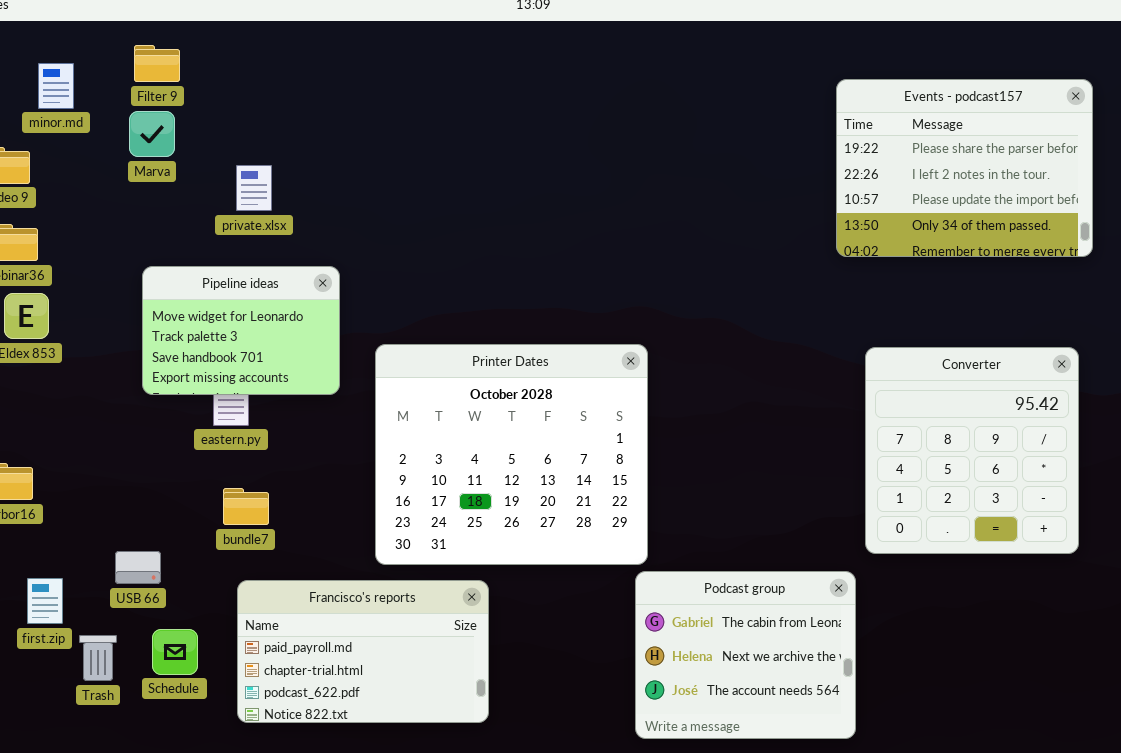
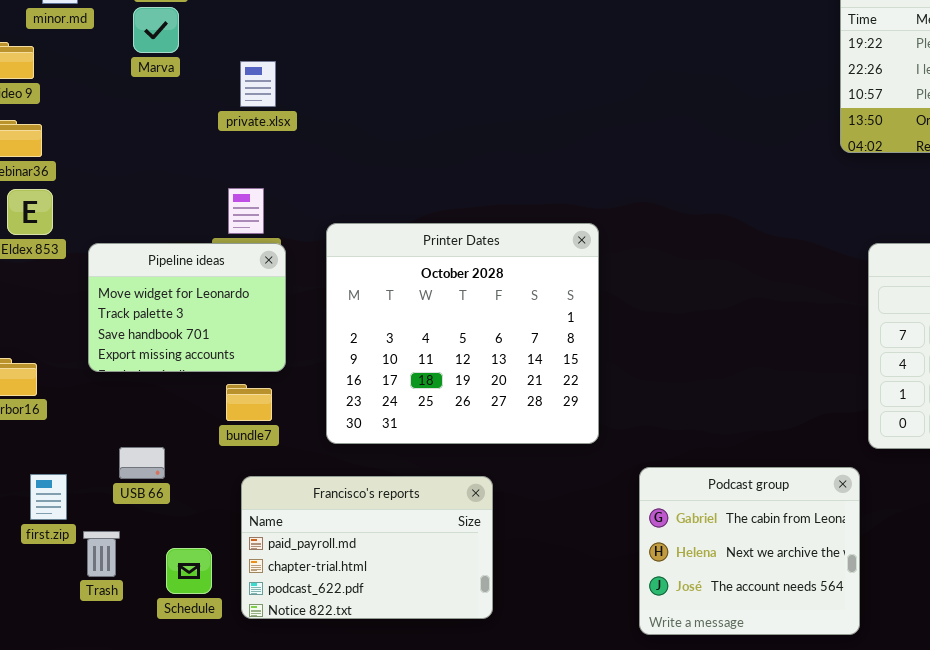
Pipeline ideas: [142,266,340,395] -> [88,243,286,372], moved
Printer Dates: [375,344,648,565] -> [326,223,599,444], moved
Schedule: [152,629,198,675] -> [166,548,212,594], moved

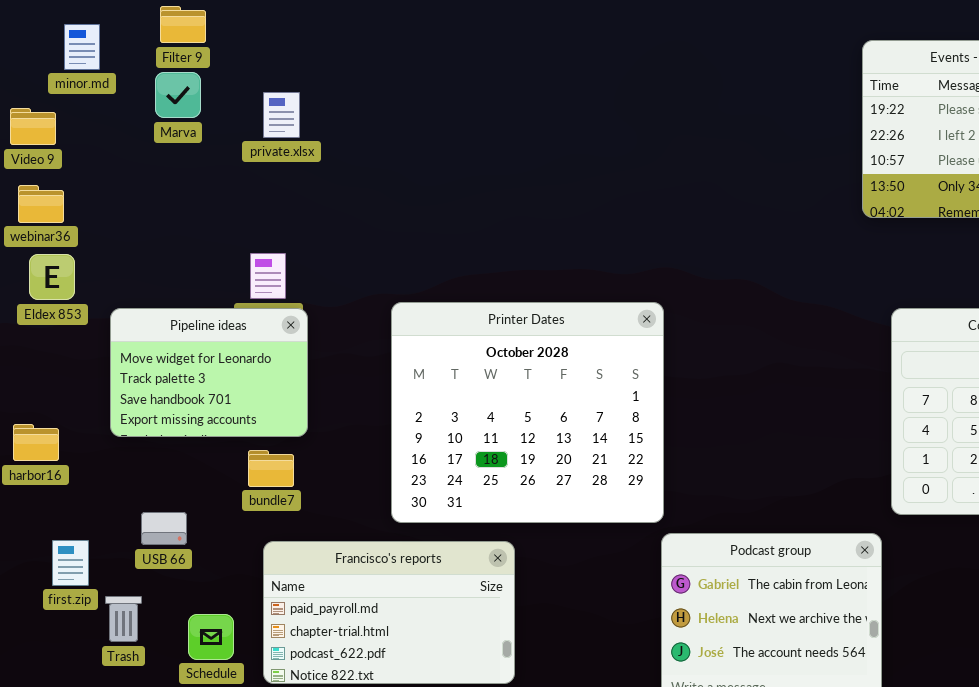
private.xlsx: [240,61,276,107] -> [263,92,300,138], moved
Printer Dates: [326,223,599,444] -> [391,302,664,523], moved

